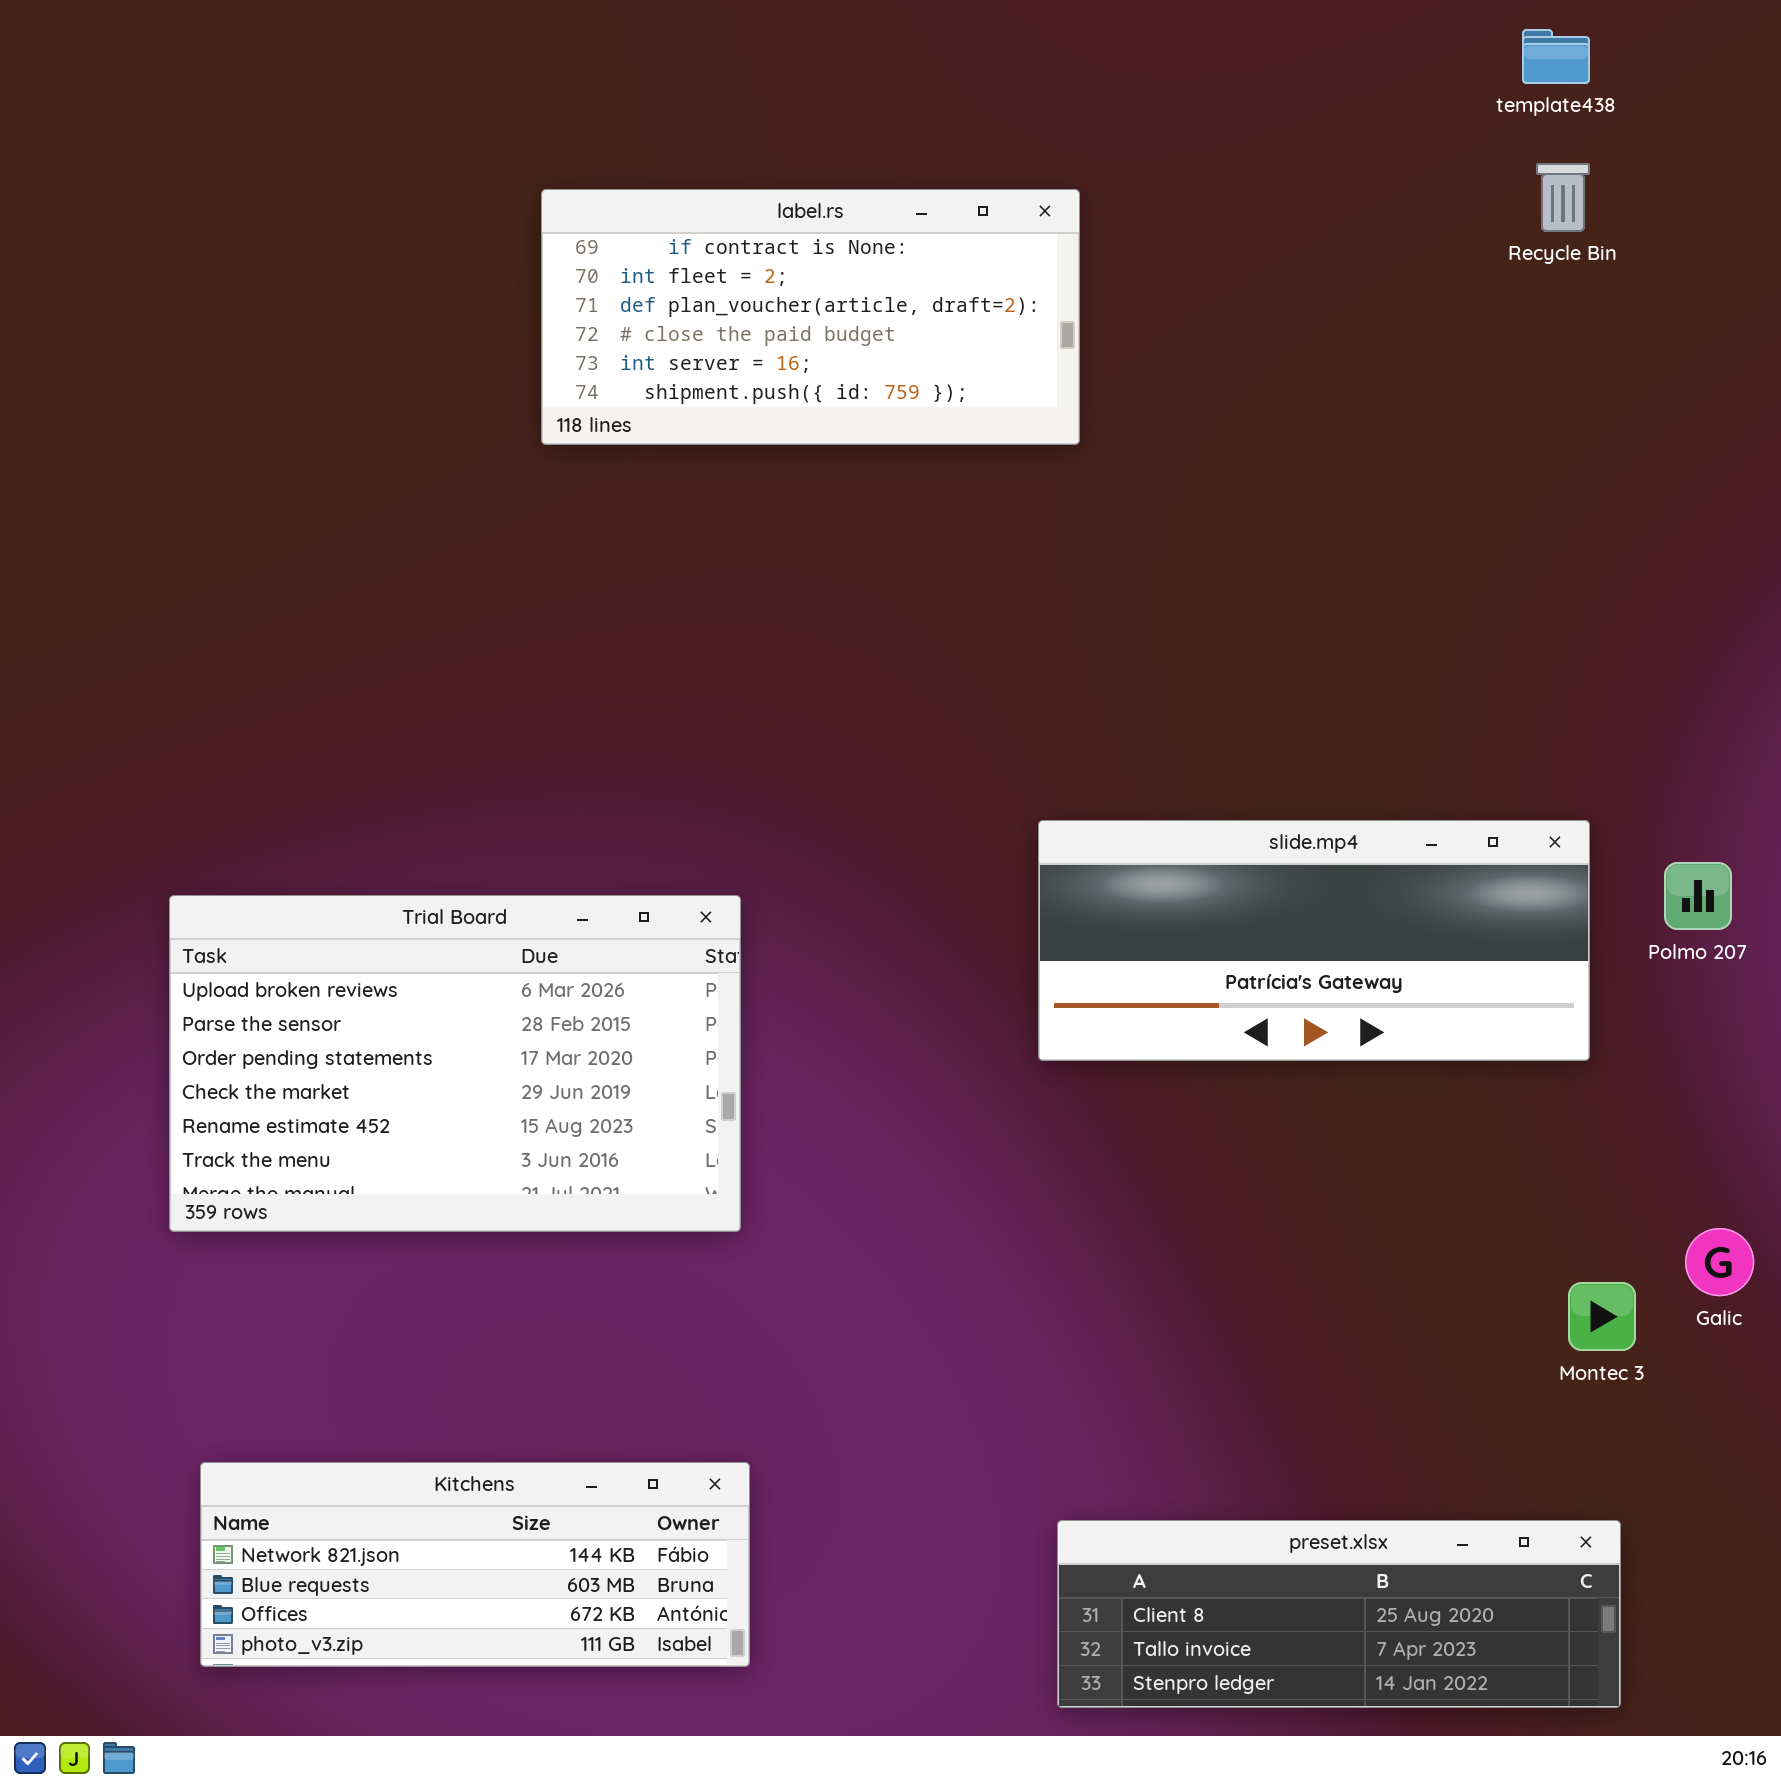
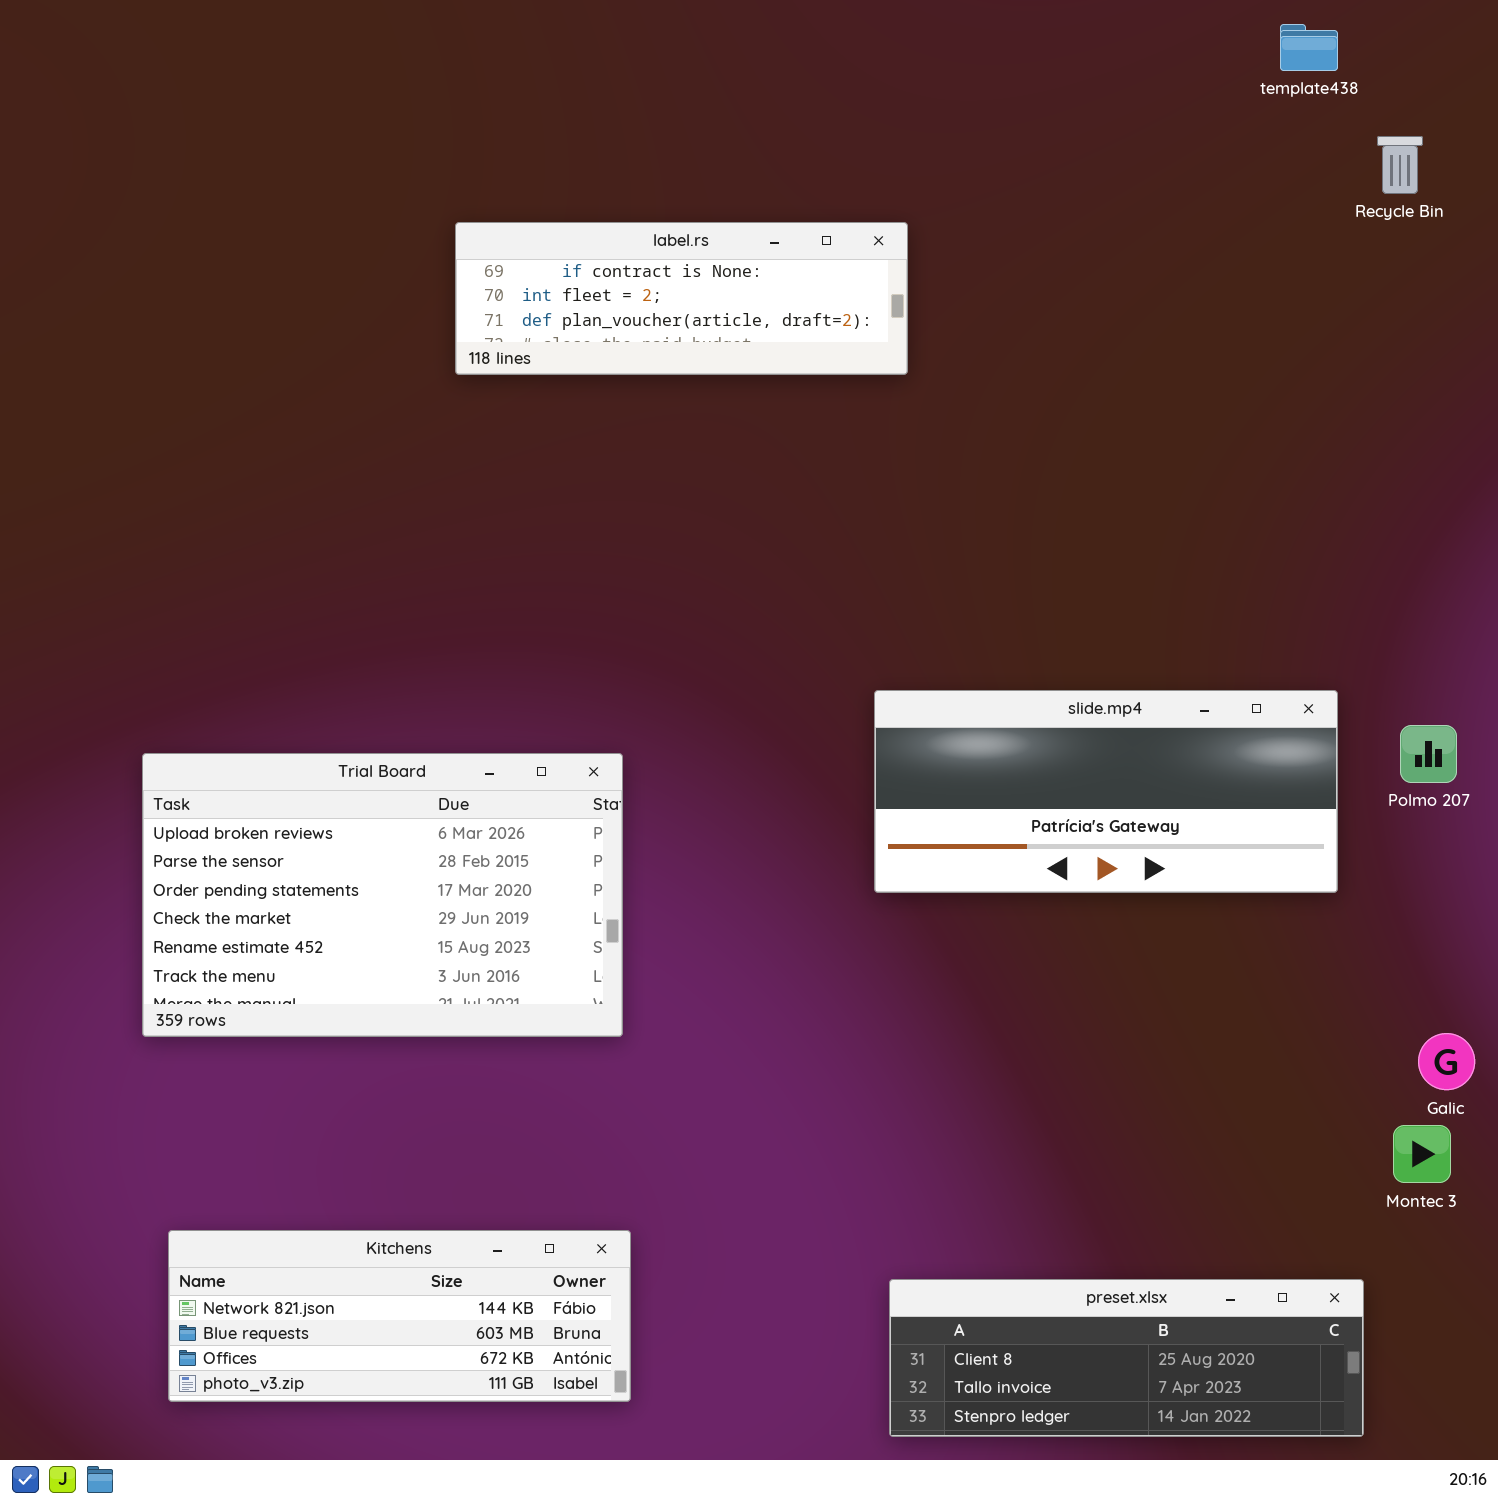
Recycle Bin: [1536,163,1590,232] -> [1377,136,1423,194], moved
label.rs: [541,189,1080,445] -> [455,222,908,375], resized
Montec 3: [1568,1282,1636,1351] -> [1393,1125,1451,1183], moved

